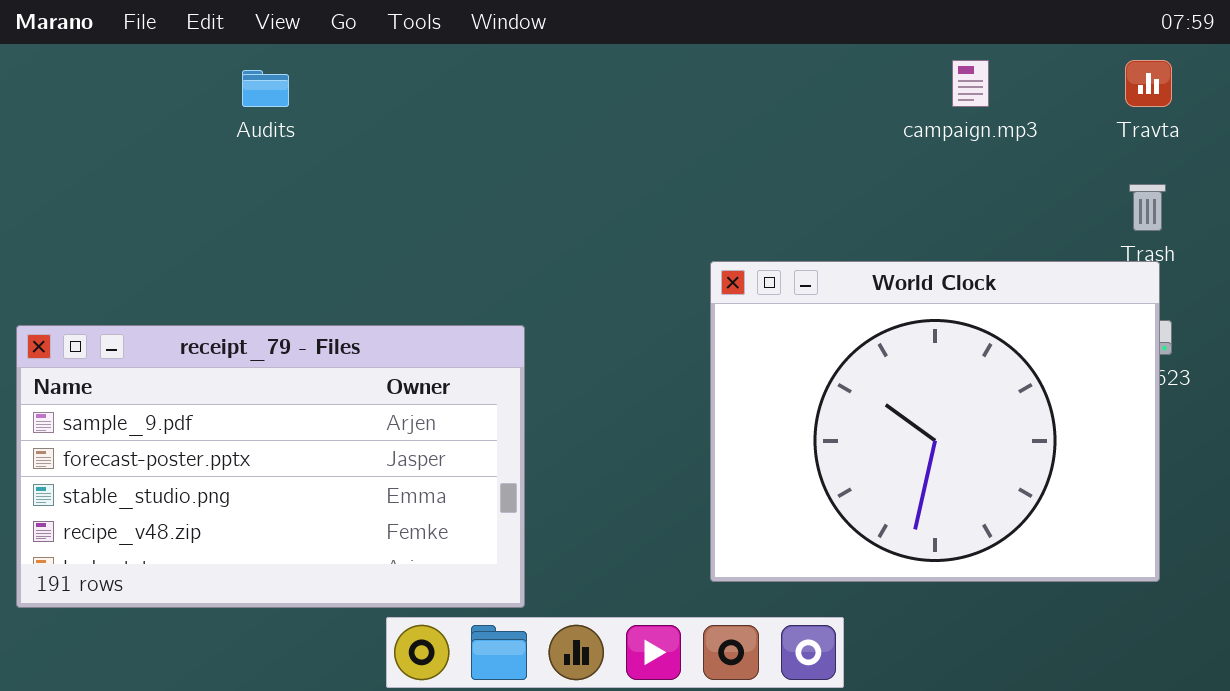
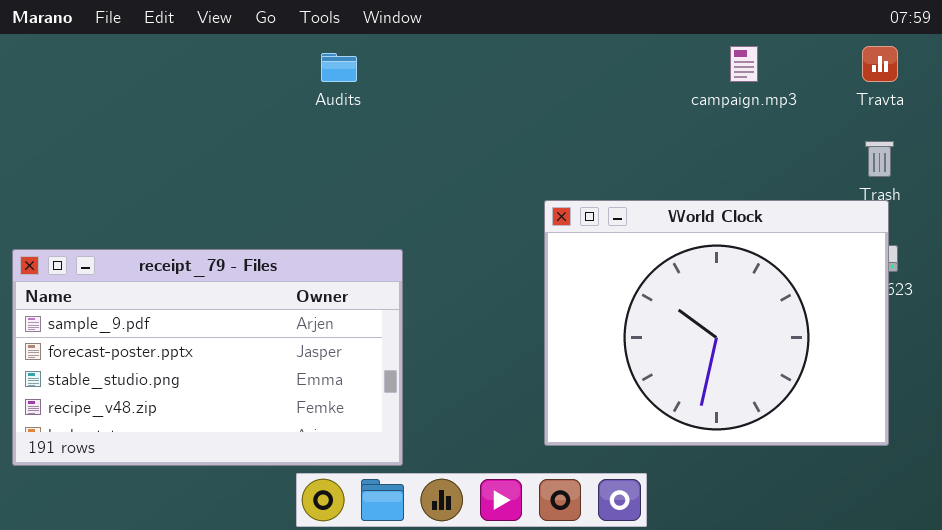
Audits: [242,70,289,107] -> [321,53,357,82], moved

